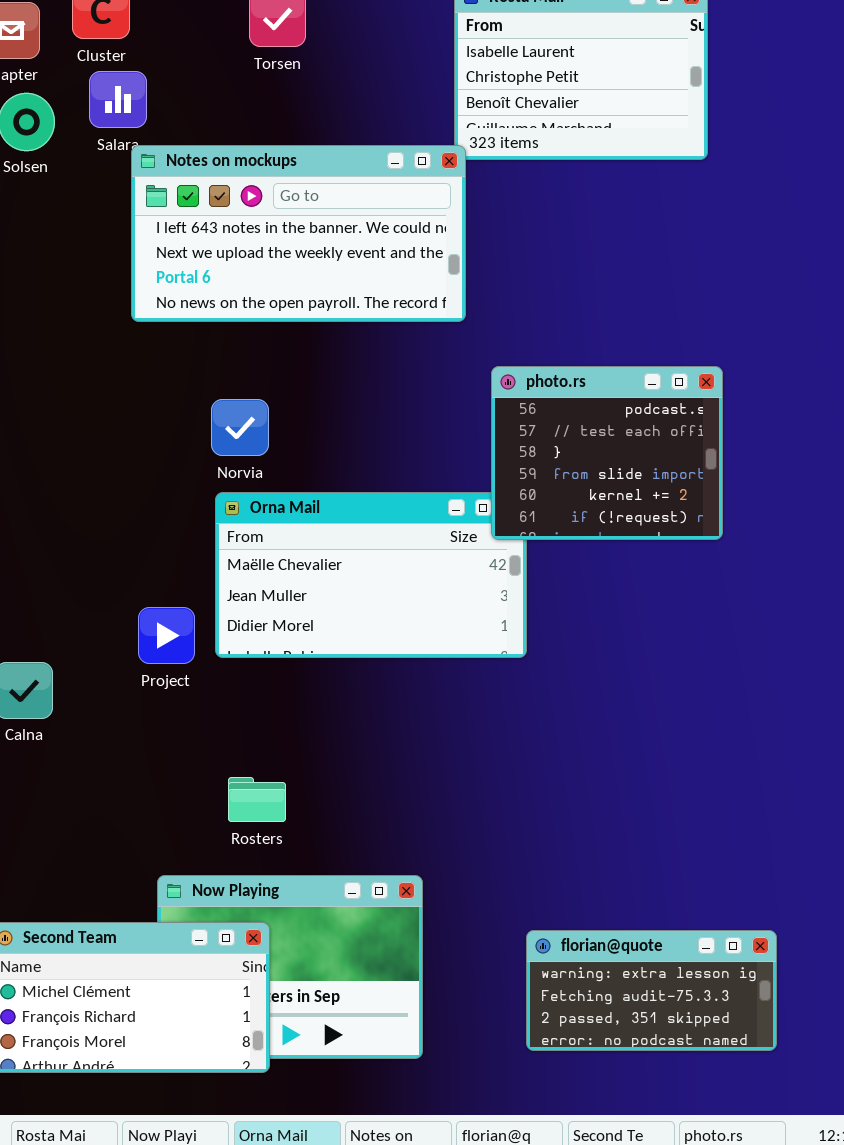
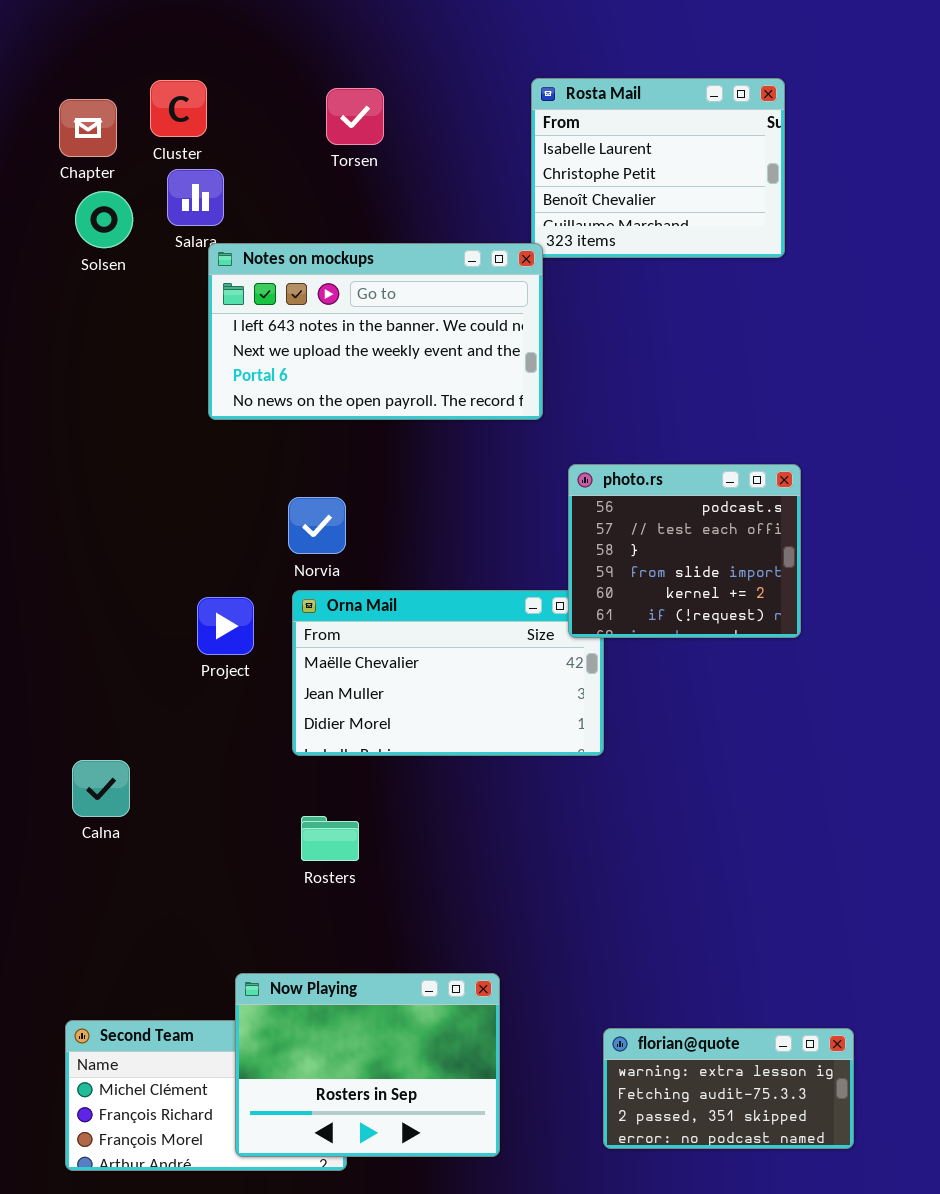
Project: [138,607,195,664] -> [197,597,254,655], moved
Rosters: [228,777,286,822] -> [301,816,359,861], moved
Now Playing: [157,875,423,1059] -> [235,973,500,1157], raised

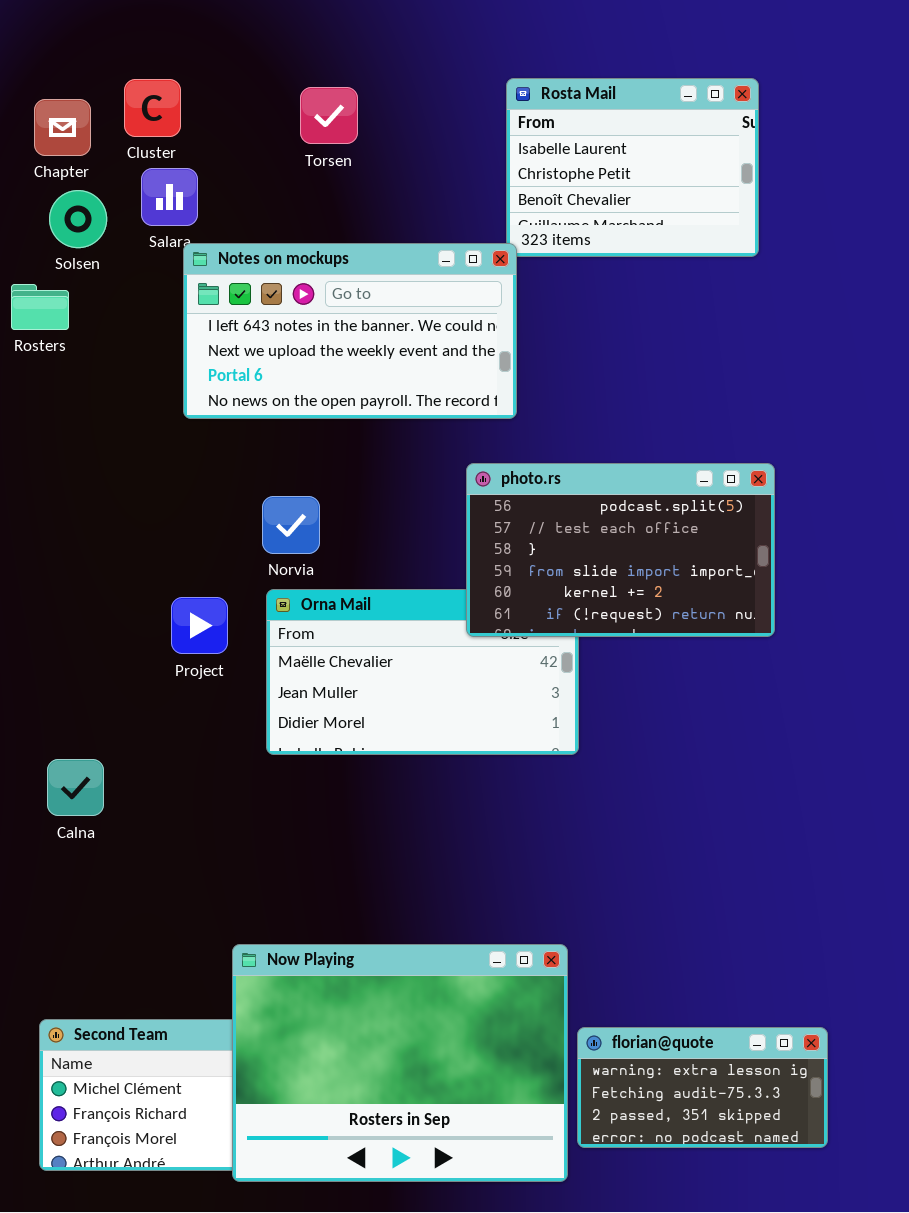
photo.rs: [568,464,801,638] -> [466,463,775,637], resized
Rosters: [301,816,359,861] -> [11,284,69,330], moved
Now Playing: [235,973,500,1157] -> [232,944,568,1182], moved, resized

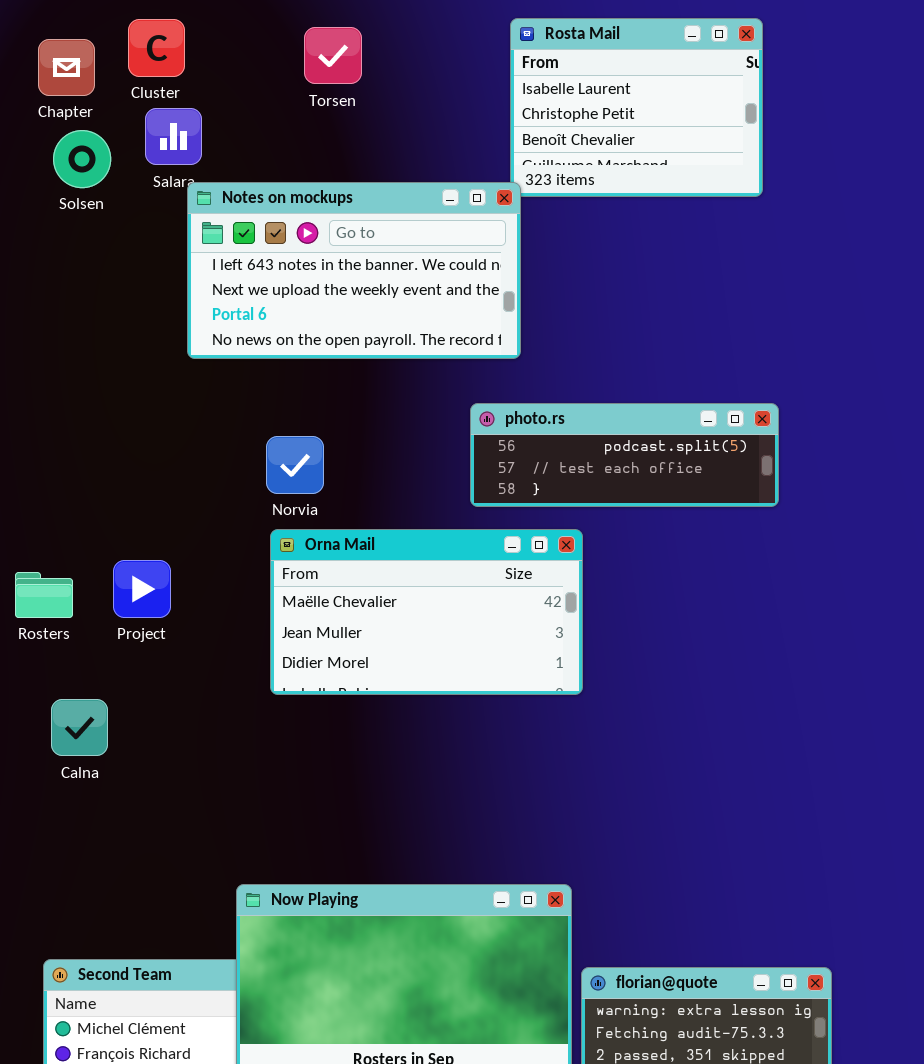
Rosters: [11,284,69,330] -> [15,572,73,618], moved
photo.rs: [466,463,775,637] -> [470,403,779,507], resized
Project: [171,597,228,654] -> [113,560,171,618], moved

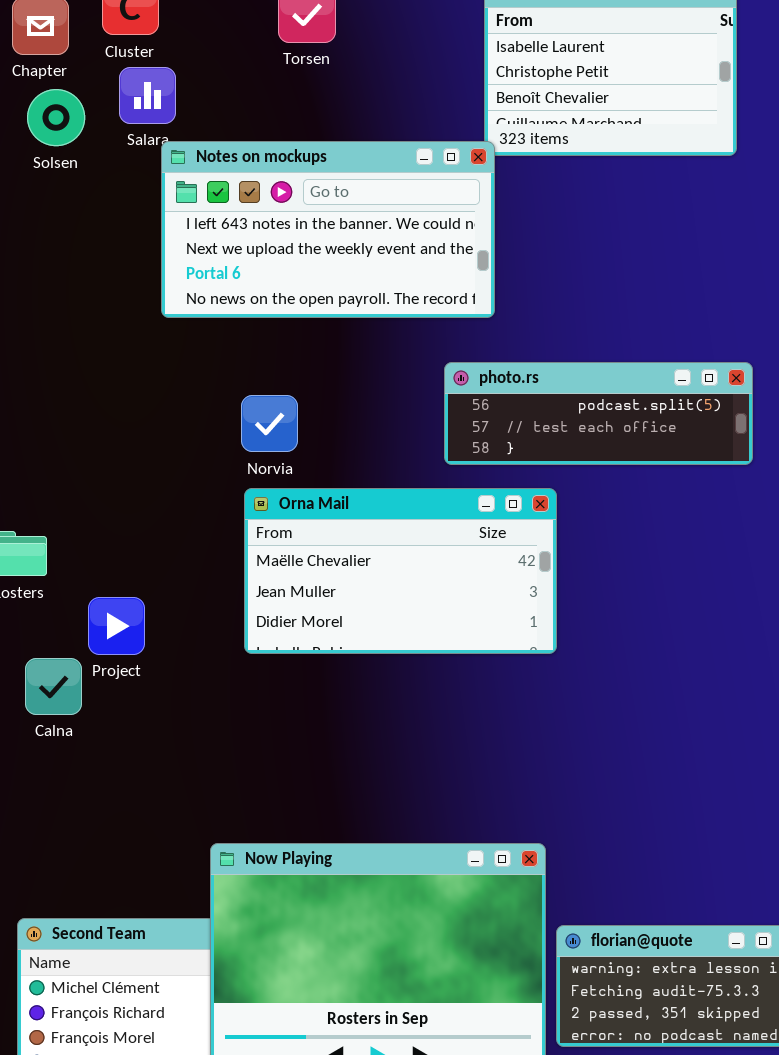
Project: [113,560,171,618] -> [88,597,145,655], moved

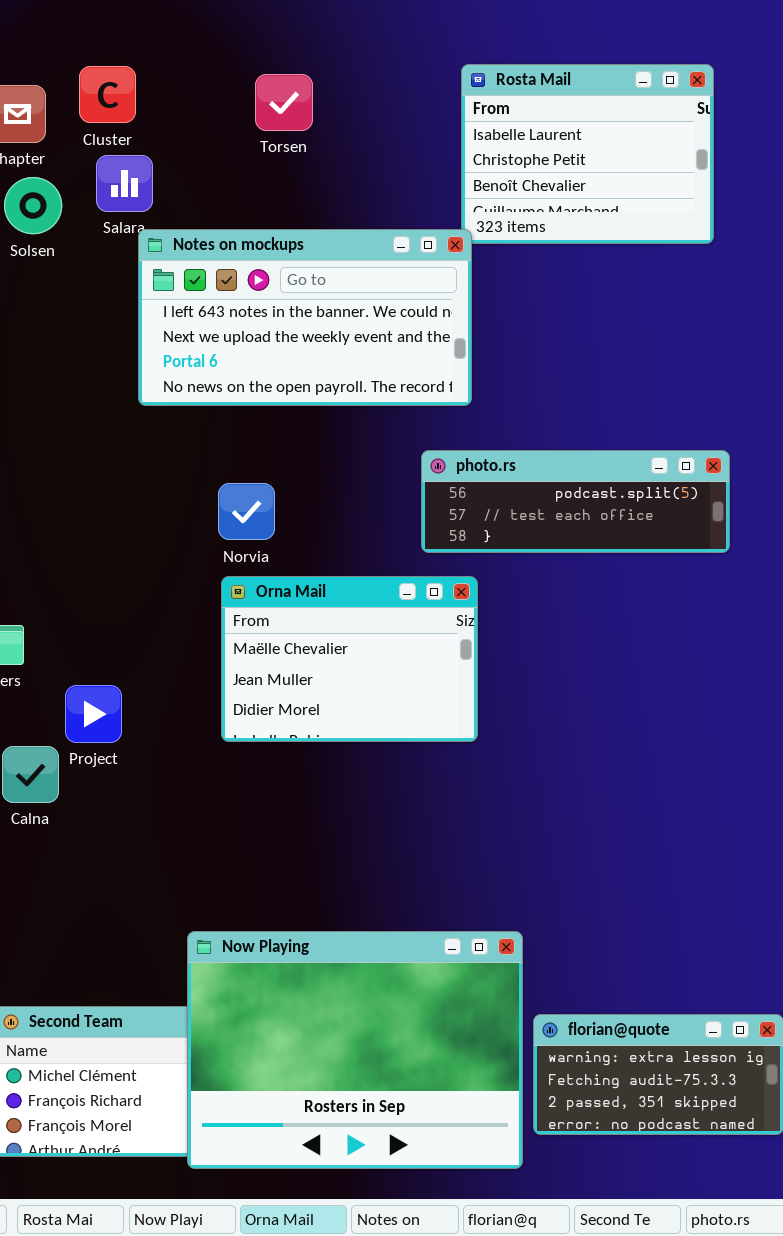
Orna Mail: [244,488,557,654] -> [221,576,478,742], resized

